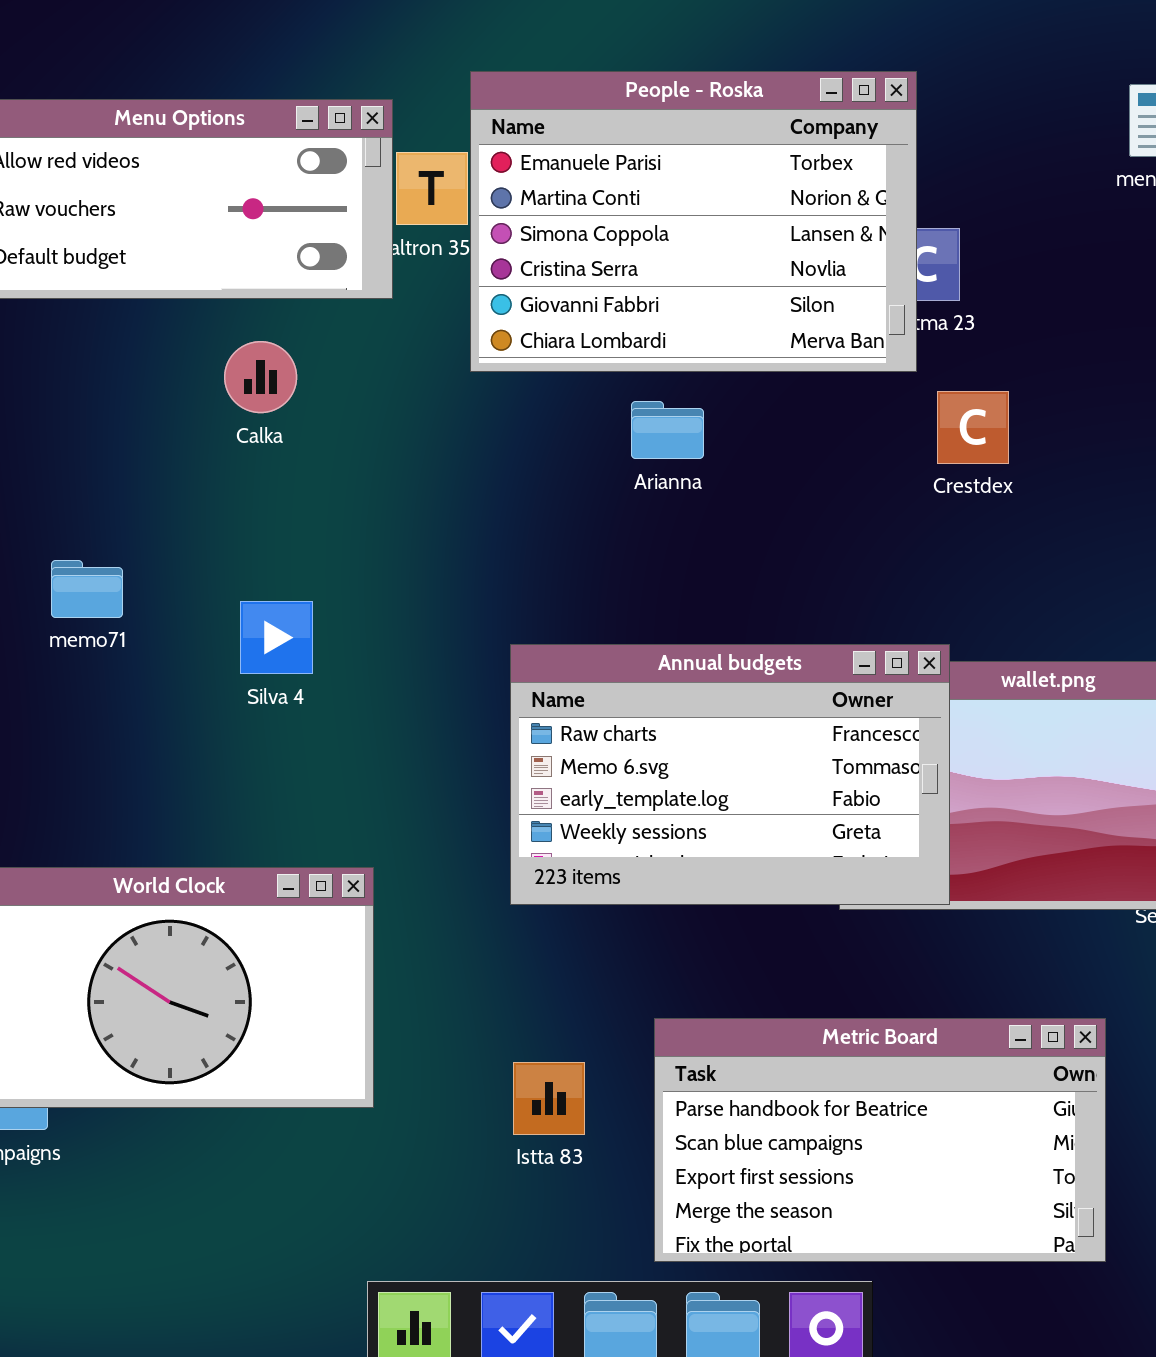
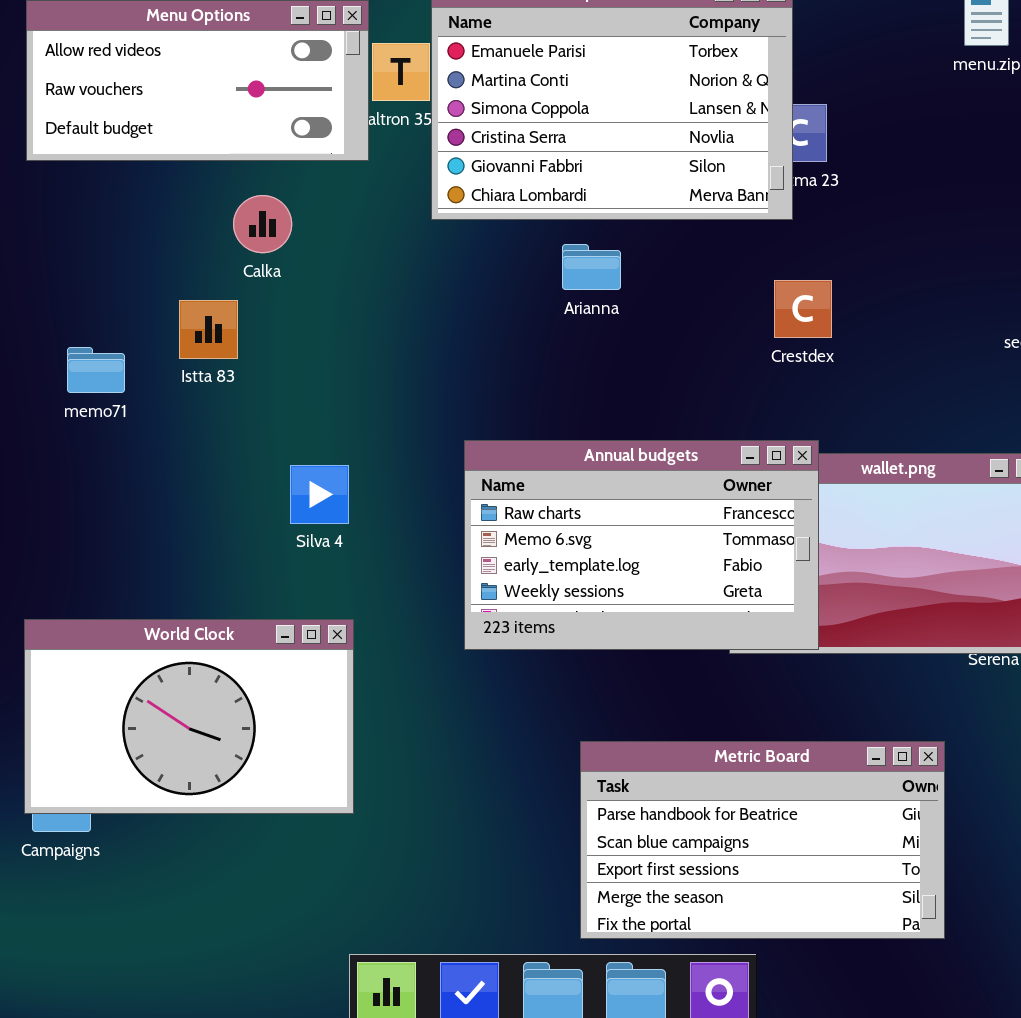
Crestdex: [937,391,1009,464] -> [774,280,832,338], moved
memo71: [51,560,123,618] -> [67,347,125,393], moved
Silva 4: [240,601,313,674] -> [290,465,349,524], moved
Istta 83: [513,1062,585,1135] -> [179,300,238,359], moved

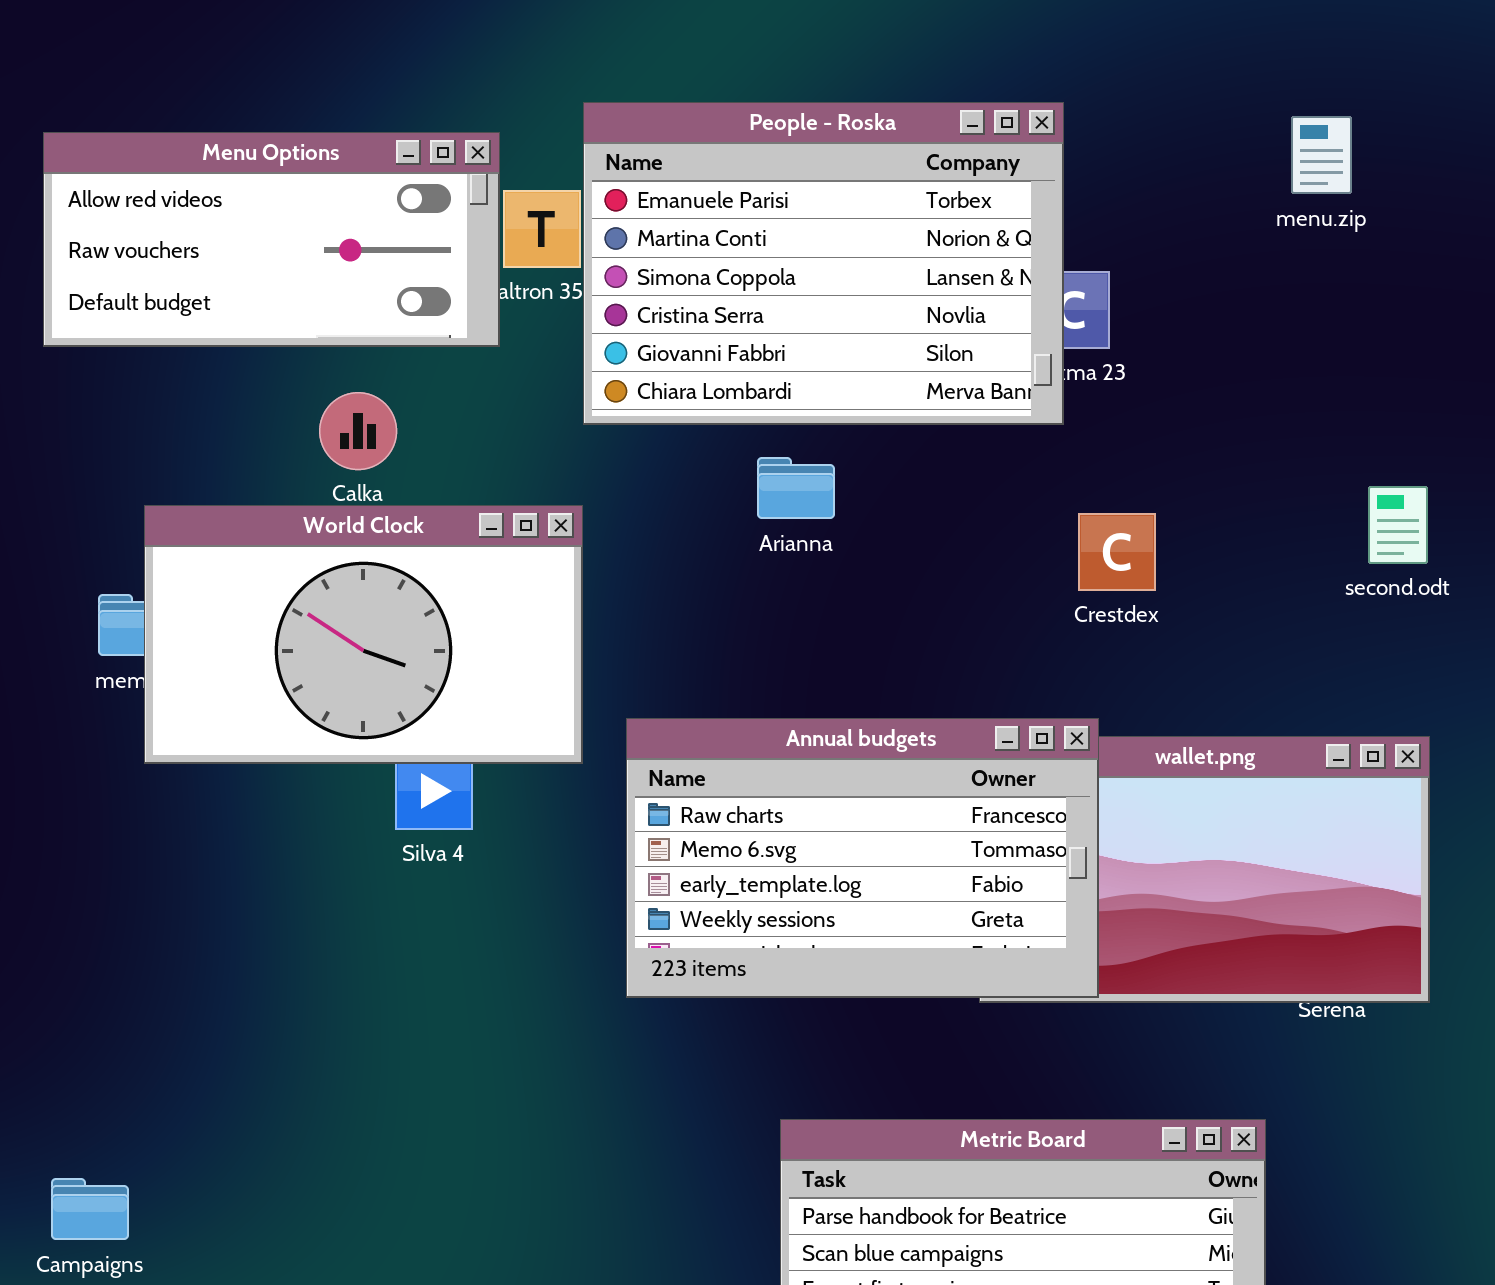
Crestdex: [774,280,832,338] -> [1078,513,1156,591], moved
World Clock: [24,619,354,814] -> [144,505,583,764], moved

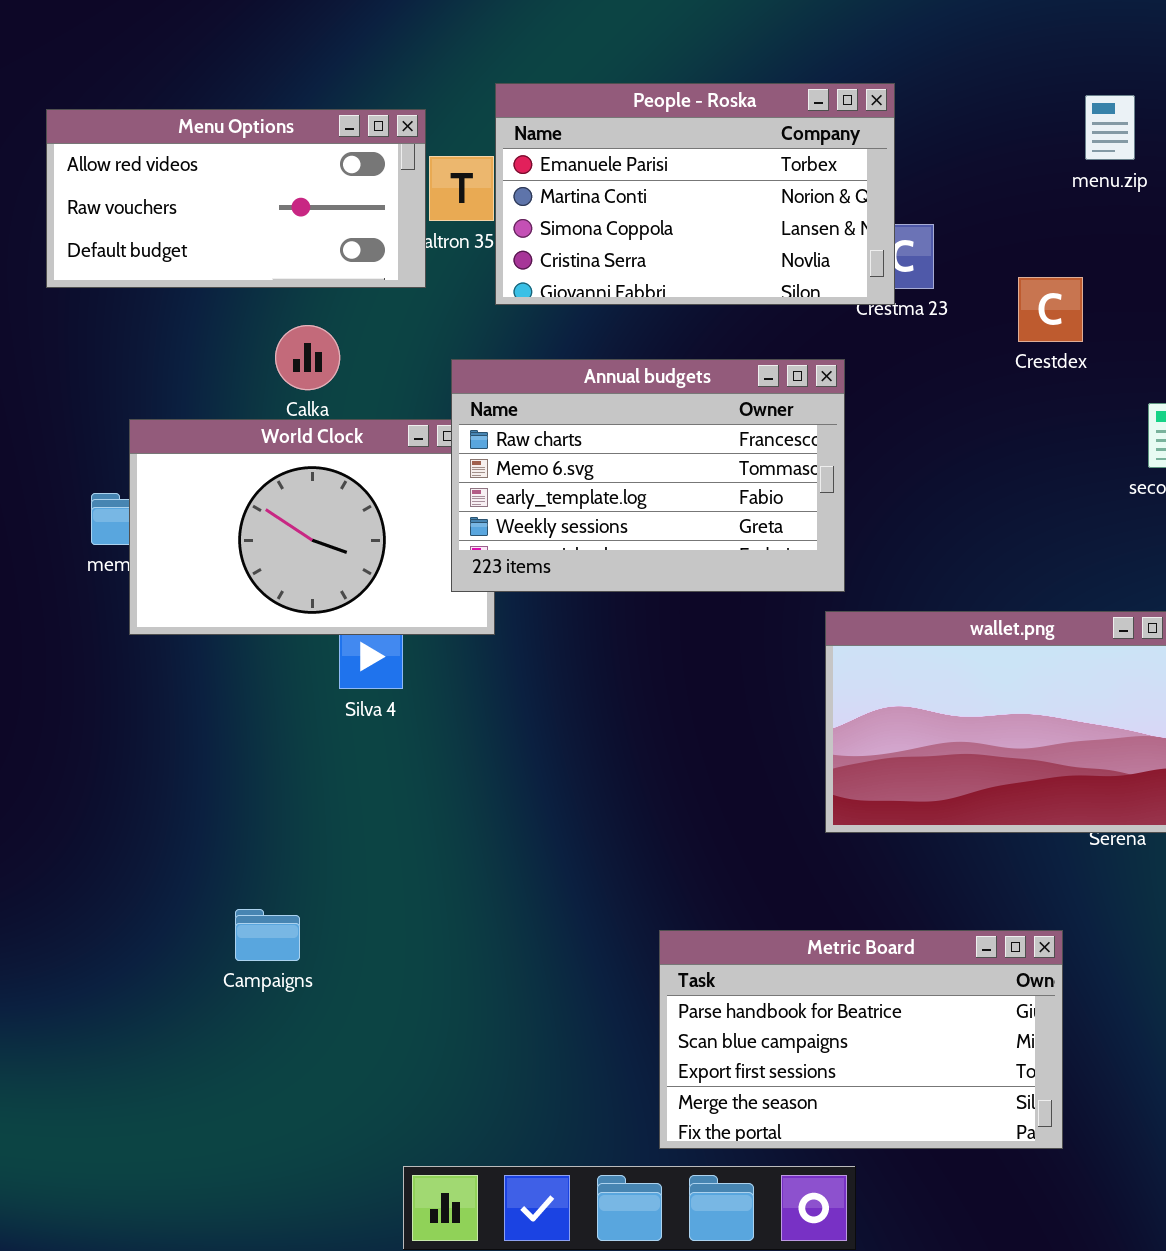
People - Roska: [583,102,1064,425] -> [495,83,895,305], resized
Crestdex: [1078,513,1156,591] -> [1018,277,1083,342], moved
Annual budgets: [626,718,1099,998] -> [451,359,845,592], moved
Campaigns: [51,1178,129,1240] -> [235,909,300,961], moved

